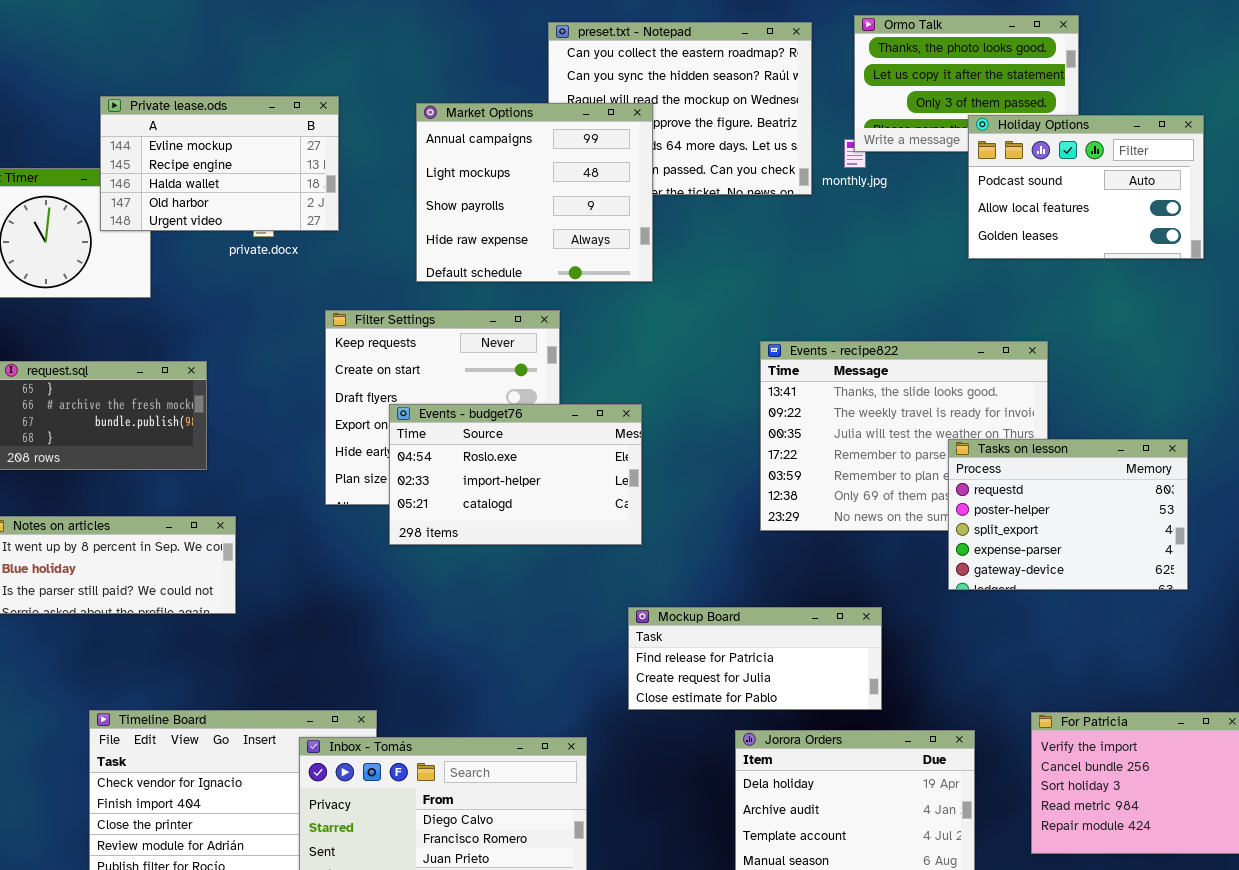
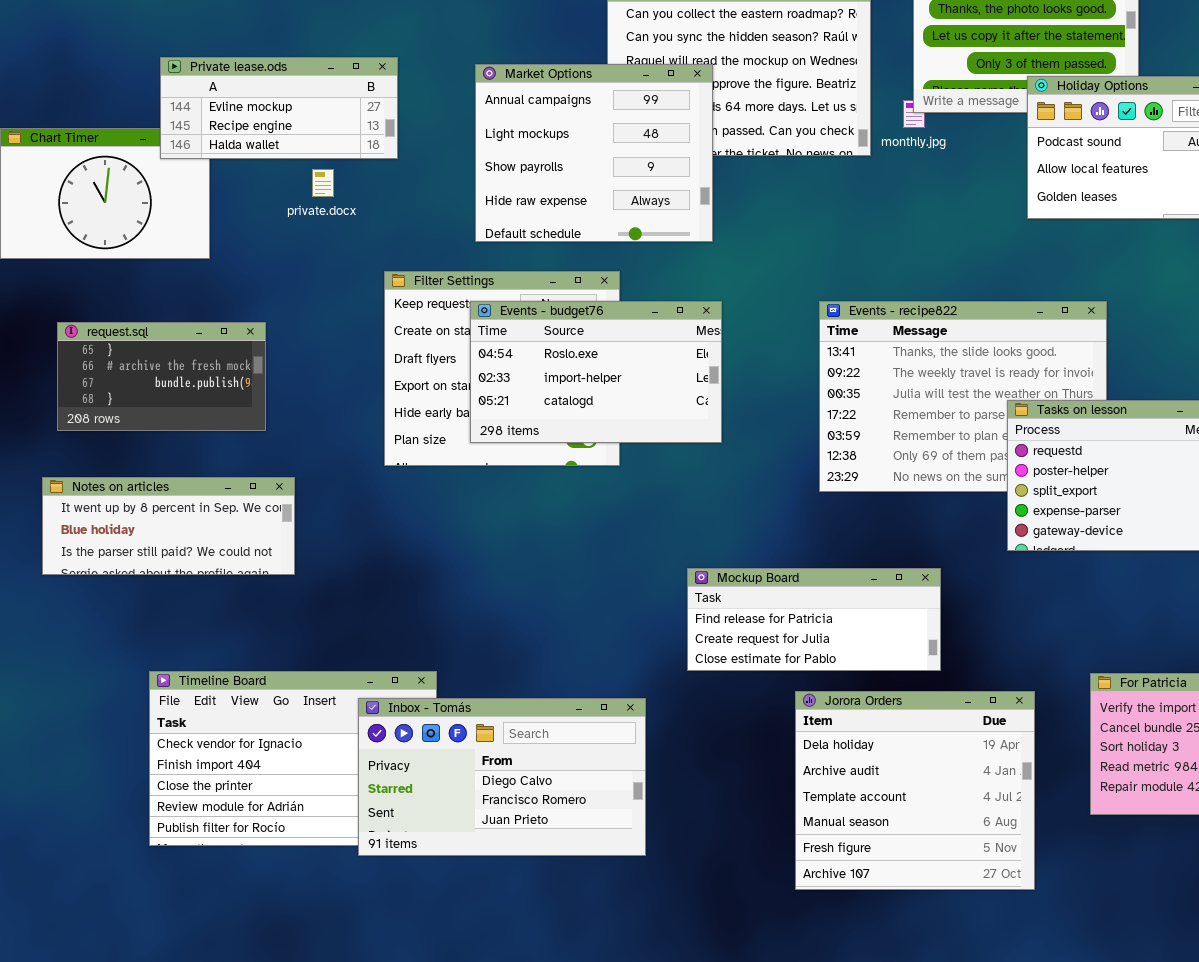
Private lease.ods: [100,96,339,231] -> [160,57,398,159], resized
Events - budget76: [389,404,642,545] -> [470,301,722,443], moved

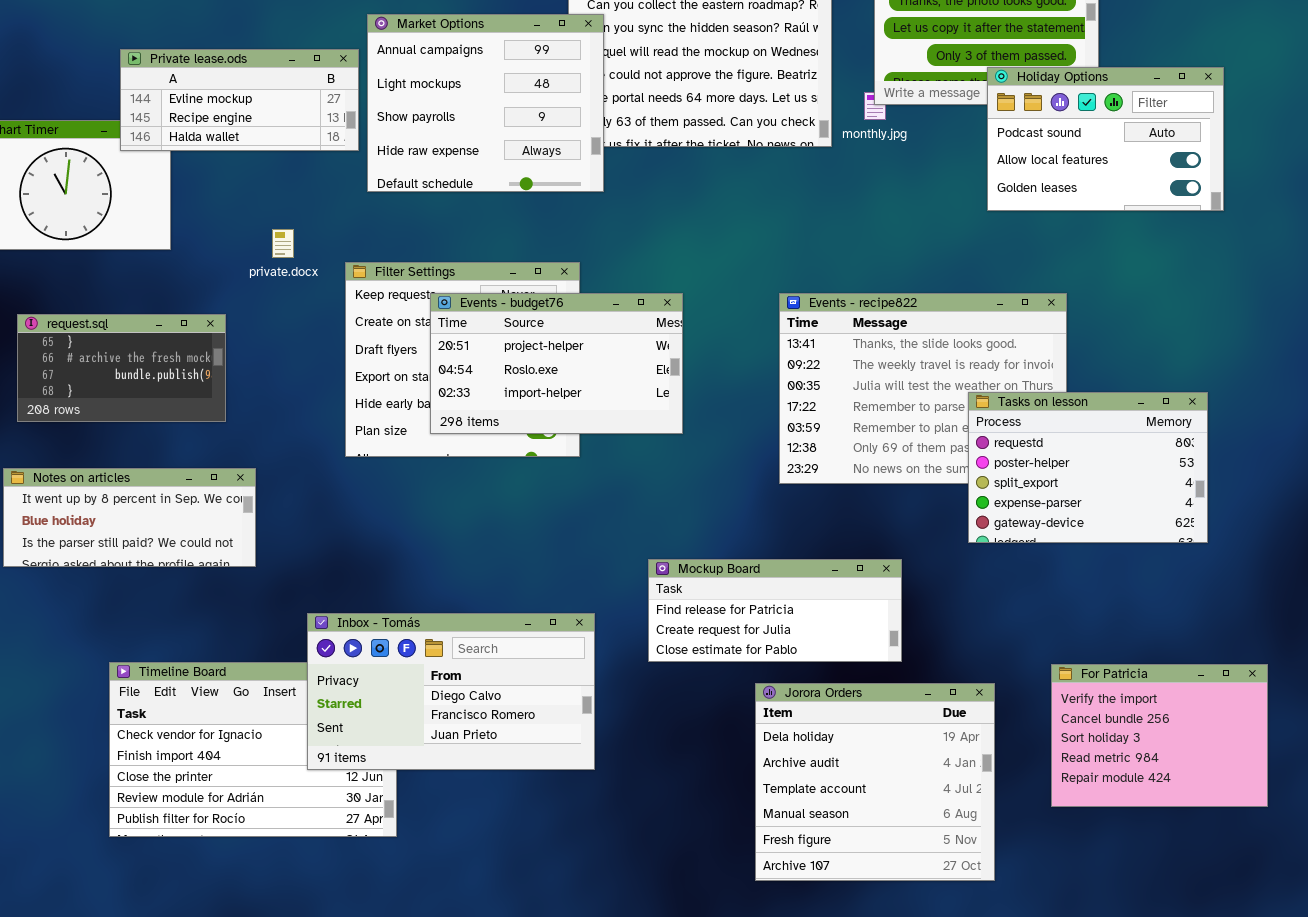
Market Options: [475,64,713,242] -> [367,14,604,192], moved
private.docx: [312,169,334,197] -> [272,229,294,258], moved
Events - budget76: [470,301,722,443] -> [430,293,683,434], scrolled up 1 row
Inbox - Tomás: [358,698,646,856] -> [307,613,595,770], moved

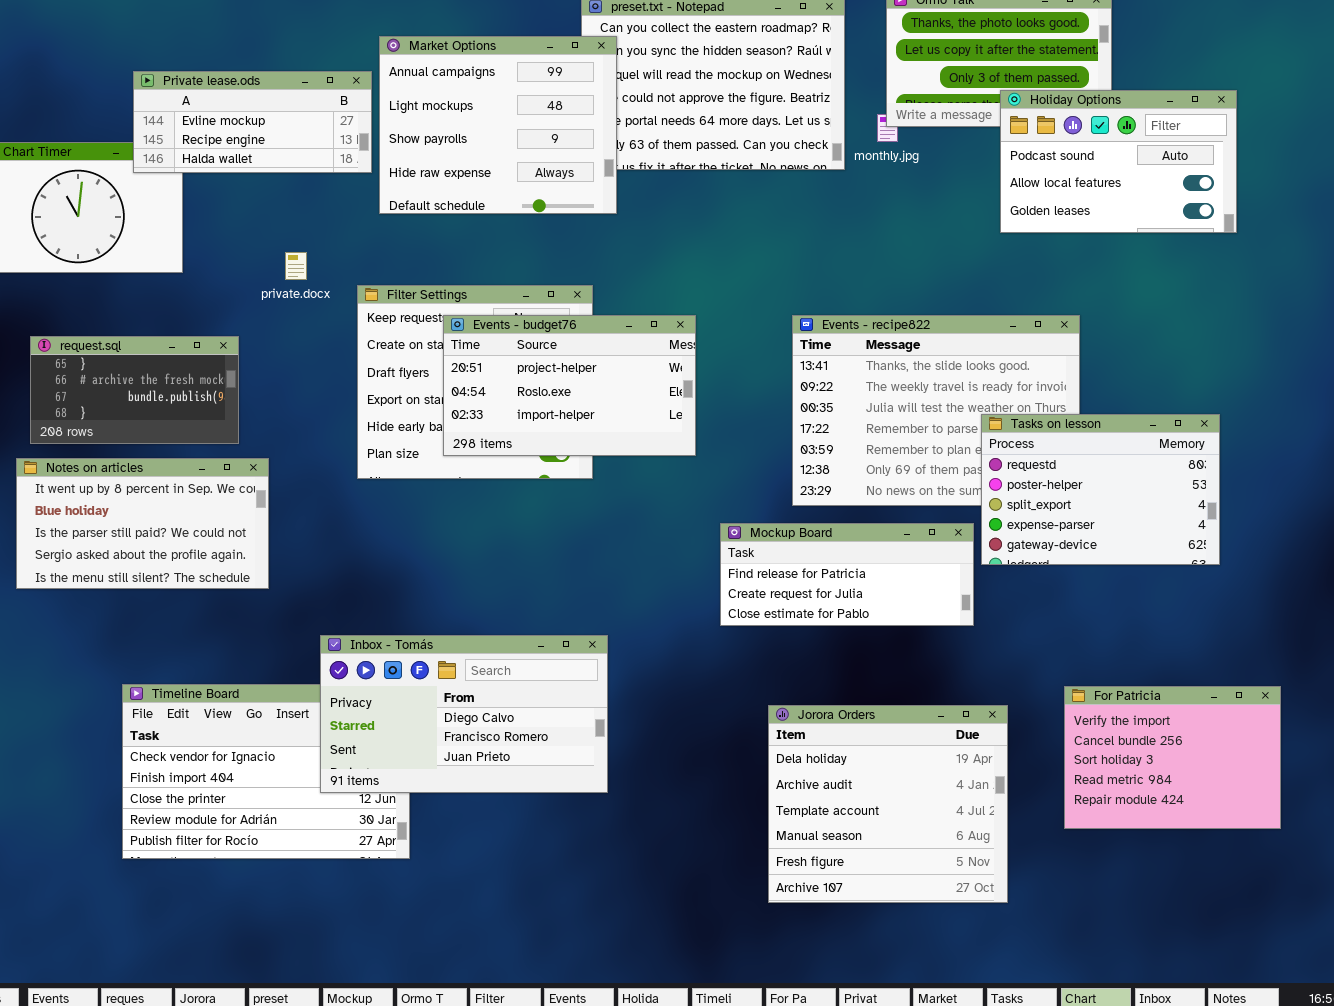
Notes on articles: [3,468,256,567] -> [16,458,269,589], resized
Mockup Board: [648,559,902,662] -> [720,523,974,626], moved

